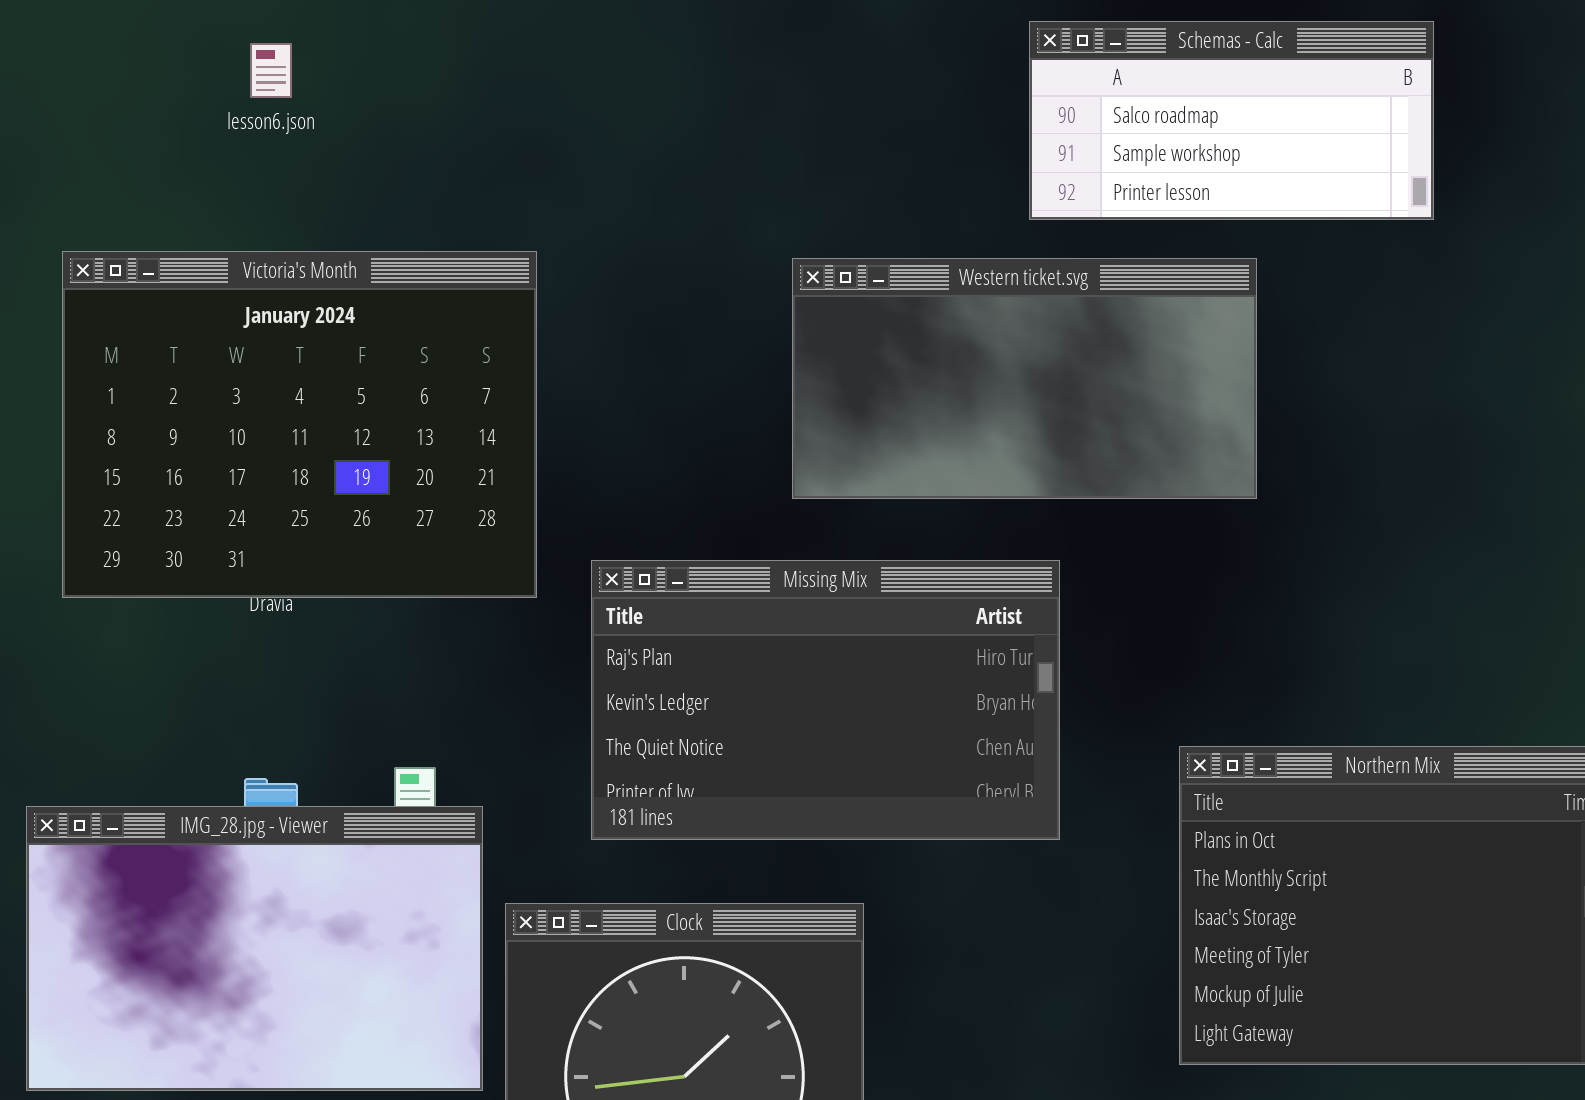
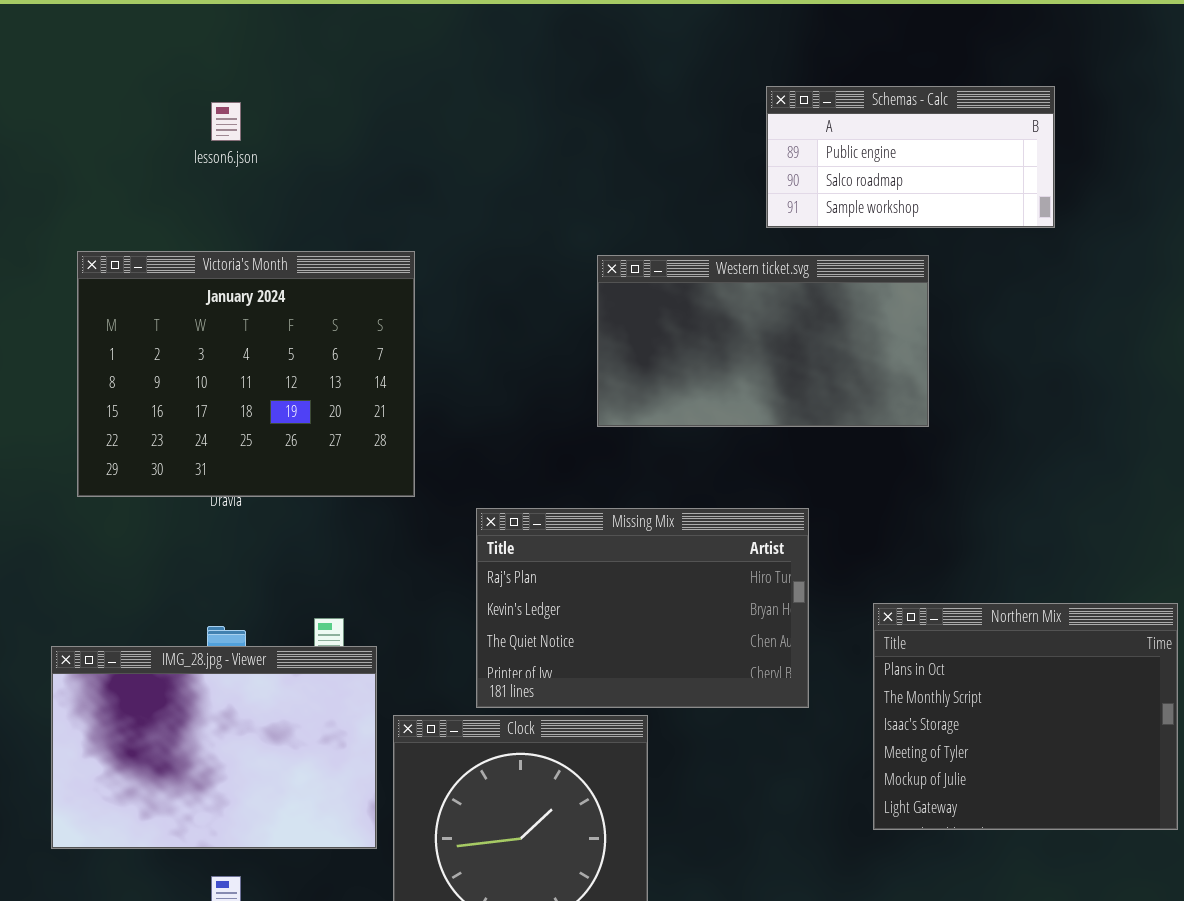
Schemas - Calc: [1029,21,1434,220] -> [766,86,1055,228], scrolled up 1 row
Missing Mix: [591,560,1060,840] -> [476,508,809,708], moved

